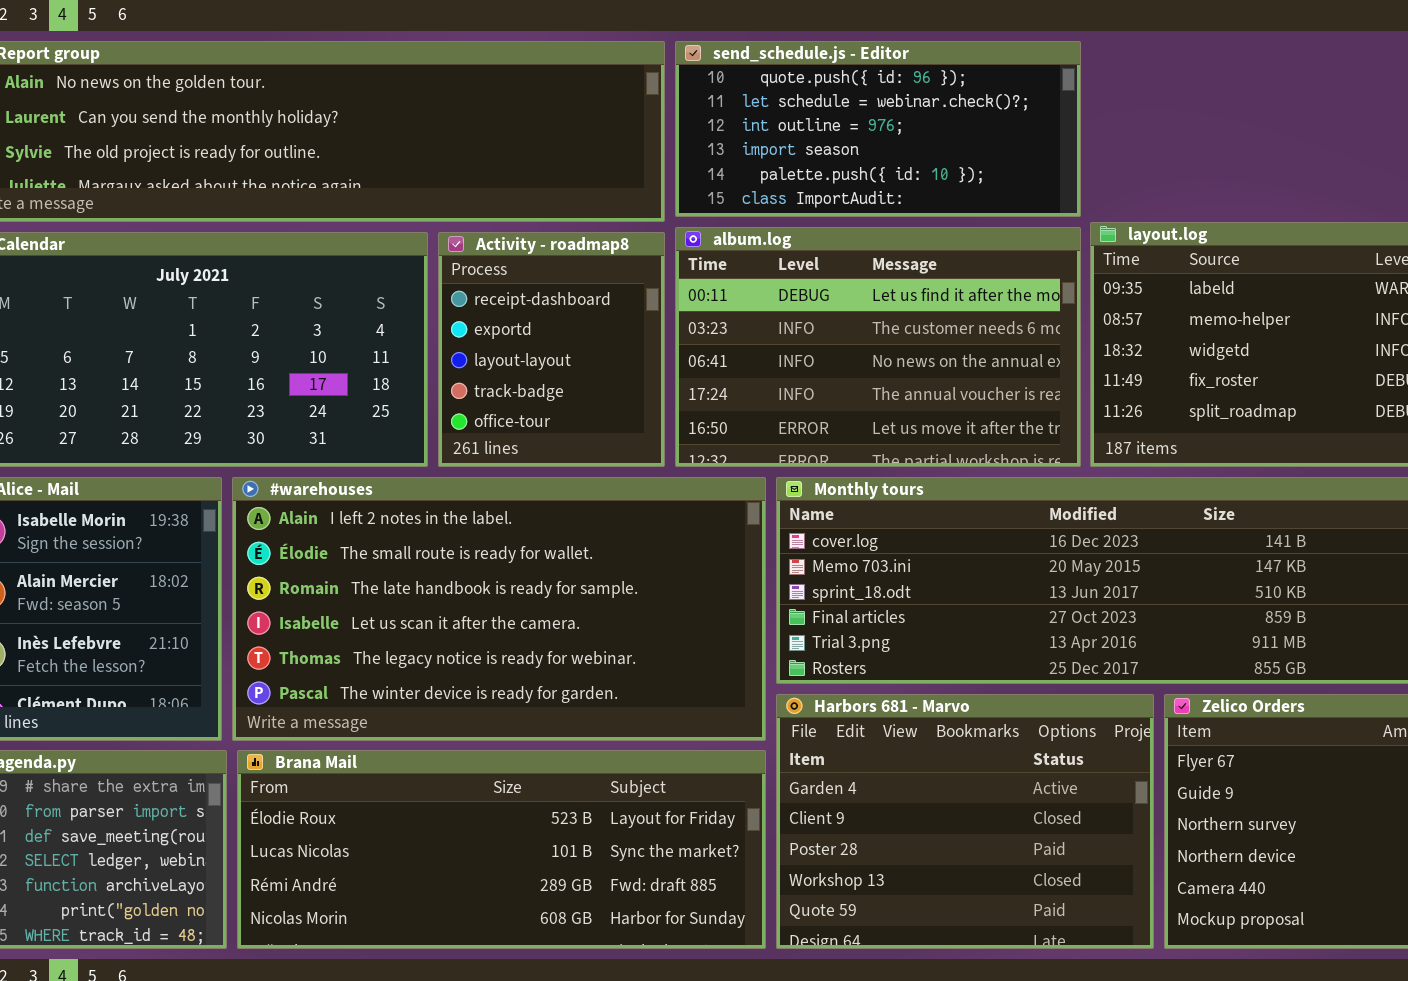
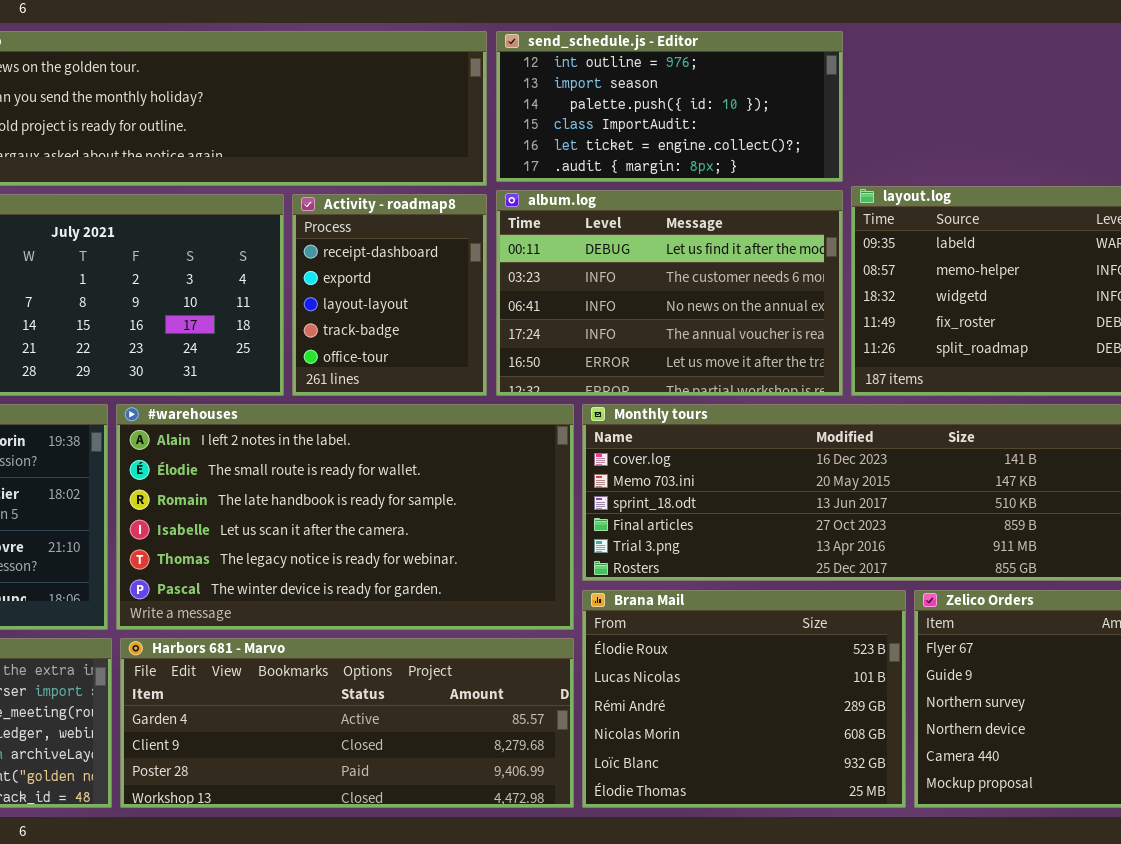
send_schedule.js - Editor: [675,41,1081,217] -> [496,31,843,182], scrolled down 2 rows
Harbors 681 - Marvo: [776,694,1154,949] -> [120,638,574,808], moved, resized
Brana Mail: [237,750,766,949] -> [582,590,906,808], moved, resized

